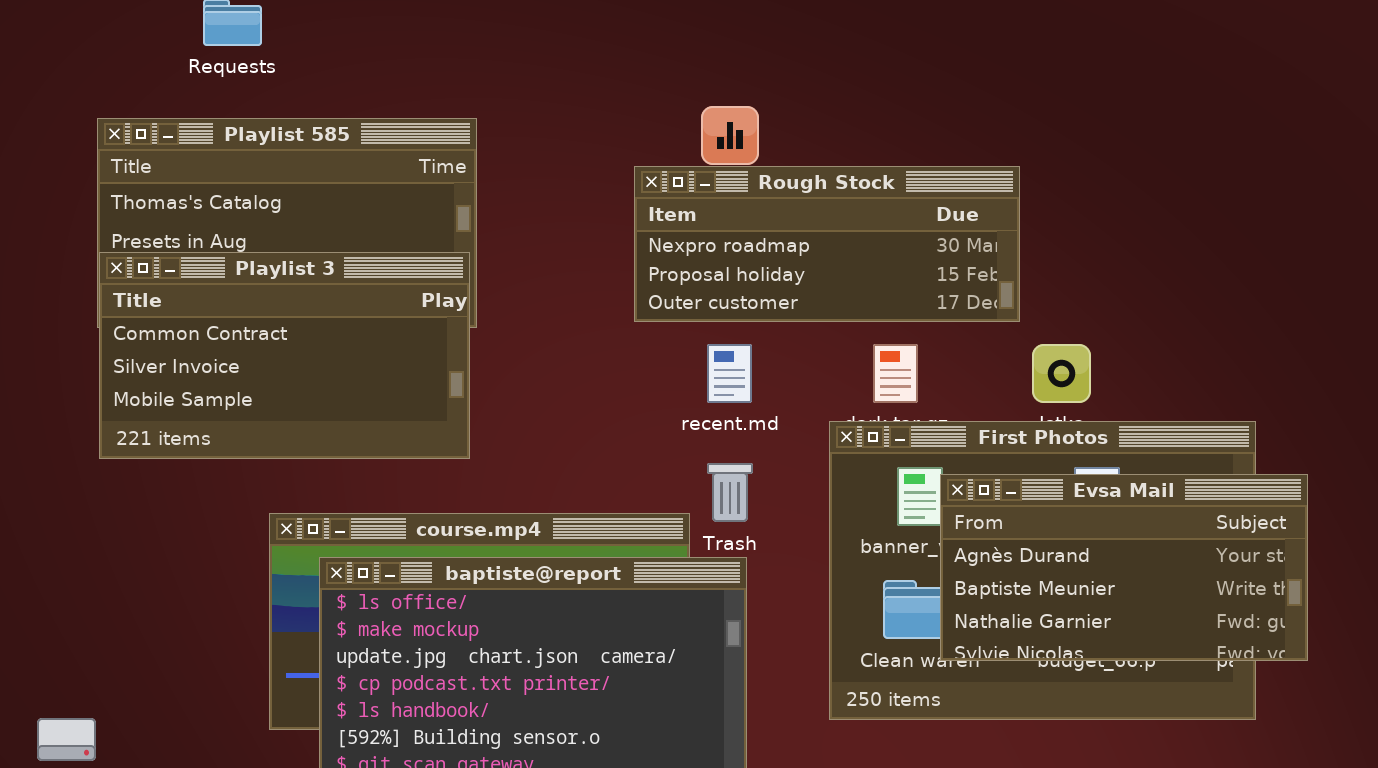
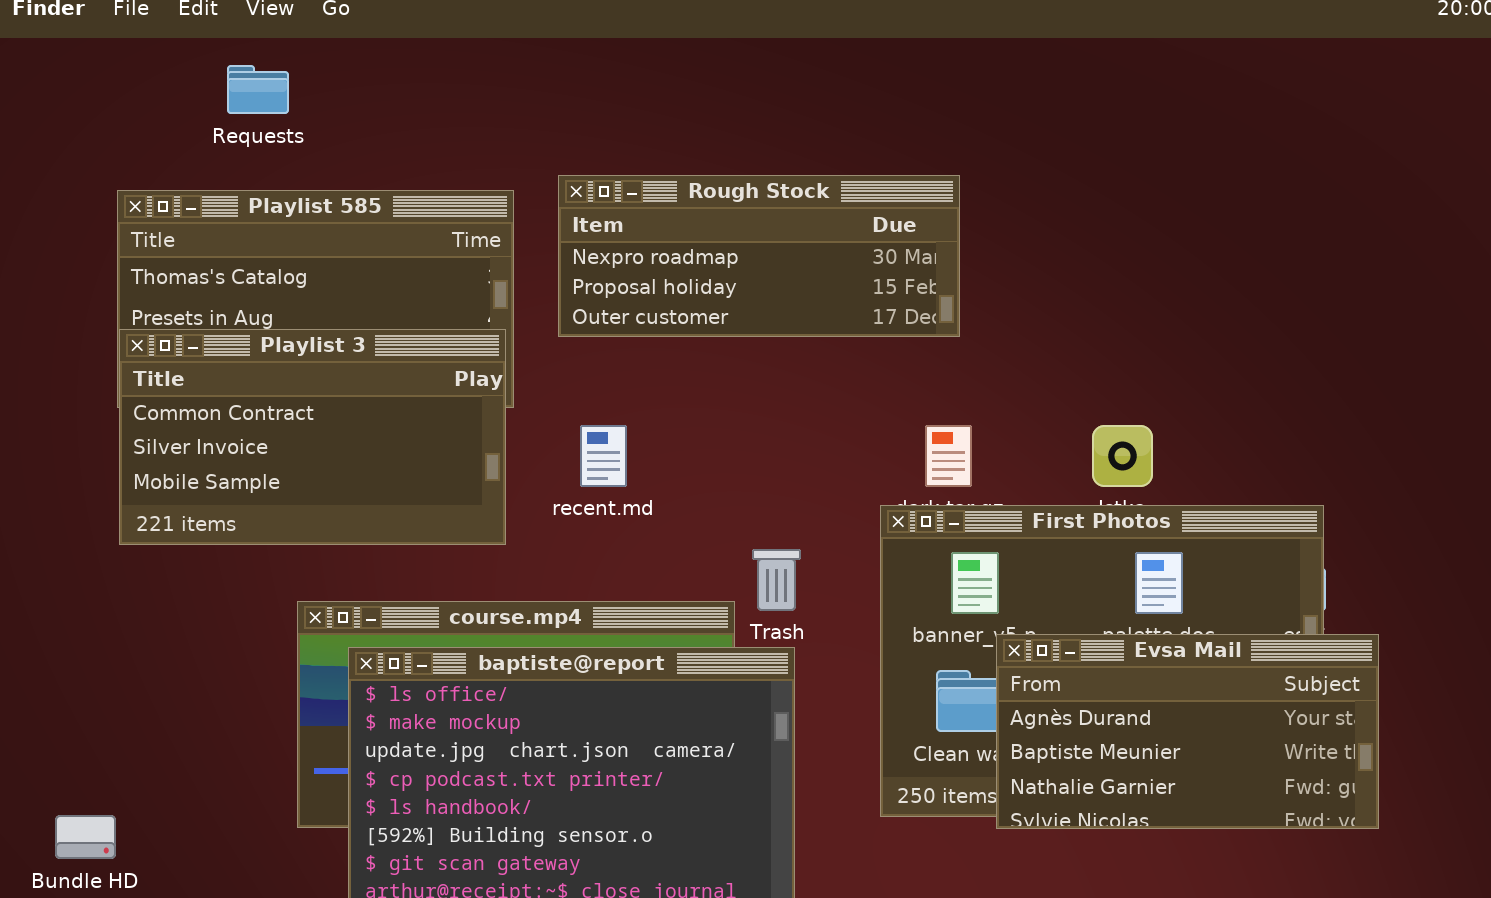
Rough Stock: [634,166,1020,322] -> [558,175,960,337], moved
recent.md: [707,344,752,403] -> [580,425,627,487], moved
Evsa Mail: [940,474,1308,661] -> [996,634,1379,829], moved

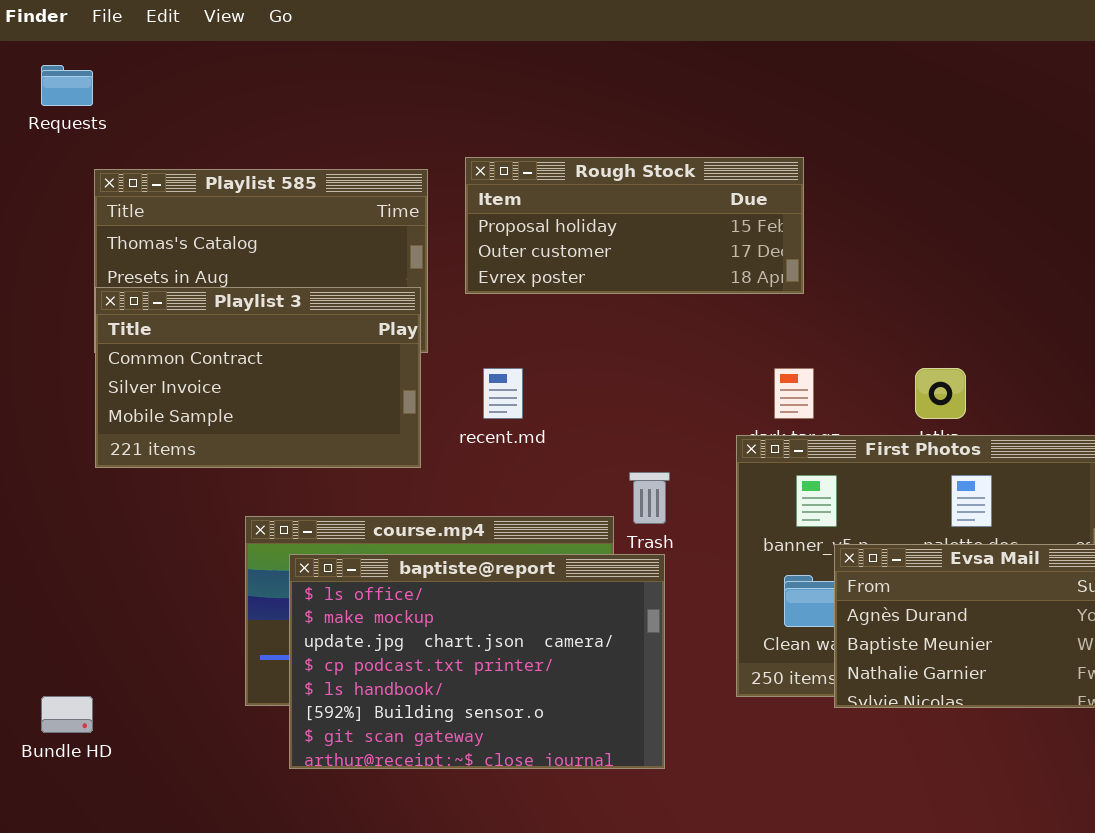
Requests: [227,65,289,114] -> [41,65,93,106], moved
Rough Stock: [558,175,960,337] -> [465,157,804,294], scrolled down 1 row

